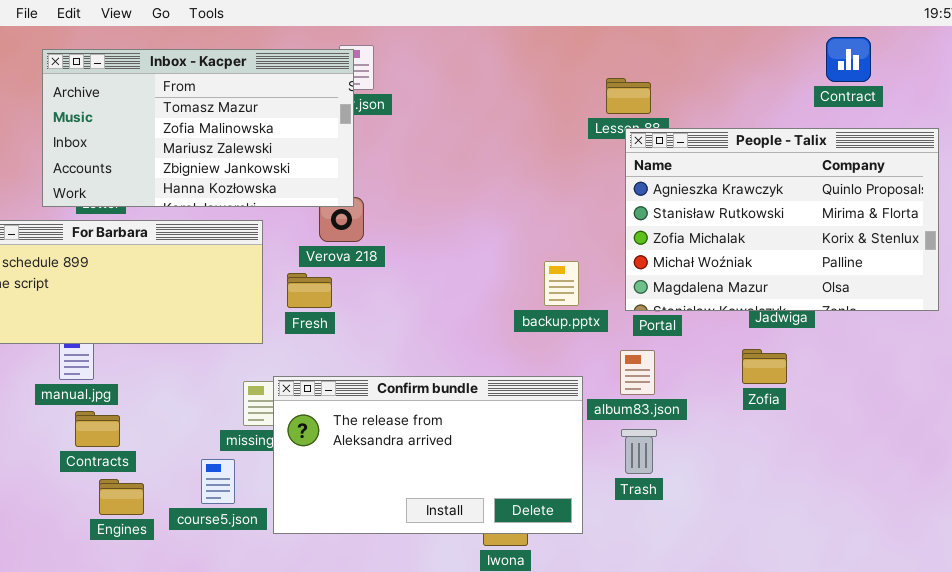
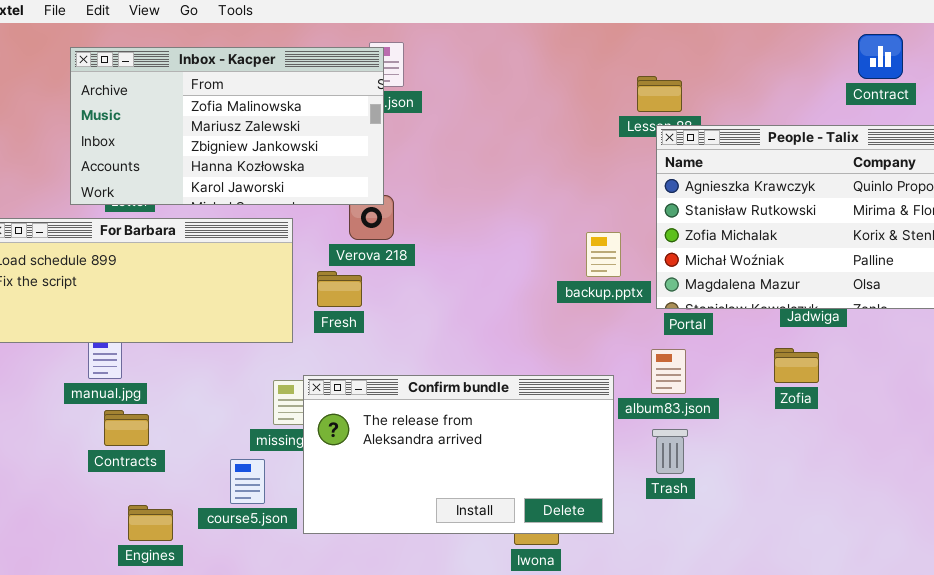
Inbox - Kacper: [42,49,354,207] -> [70,47,384,205], scrolled down 1 row
backup.pptx: [544,261,579,306] -> [586,232,621,277], moved
Engines: [99,479,144,515] -> [128,505,173,541], moved

